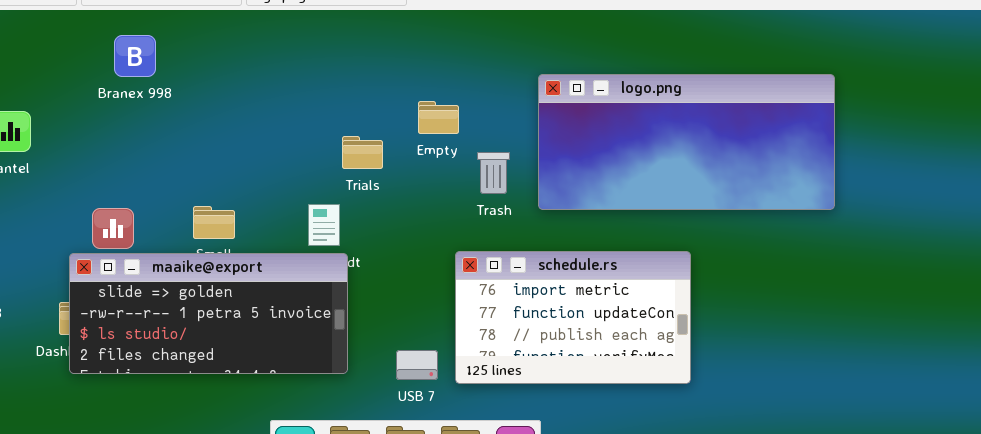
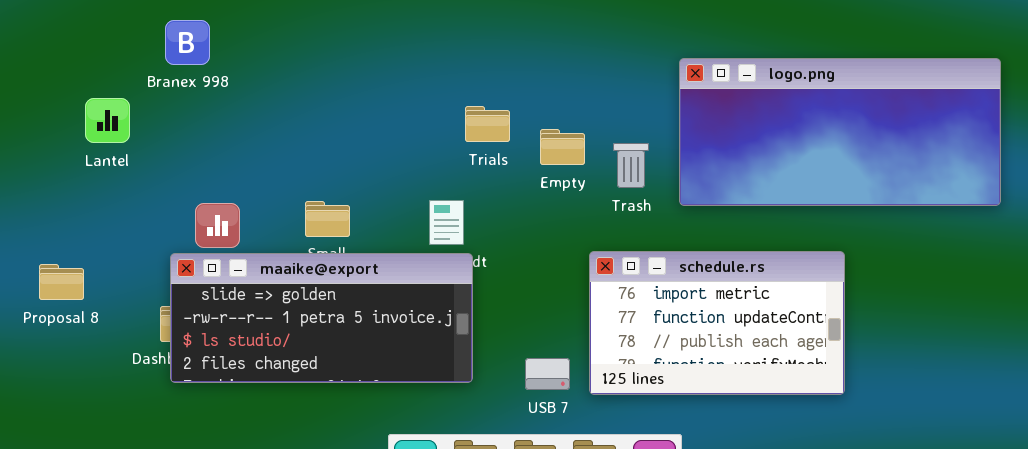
Branex 998: [114,35,156,77] -> [165,20,210,65], moved
Empty: [418,101,459,134] -> [540,129,585,165], moved
Trials: [342,136,383,169] -> [465,106,510,142], moved

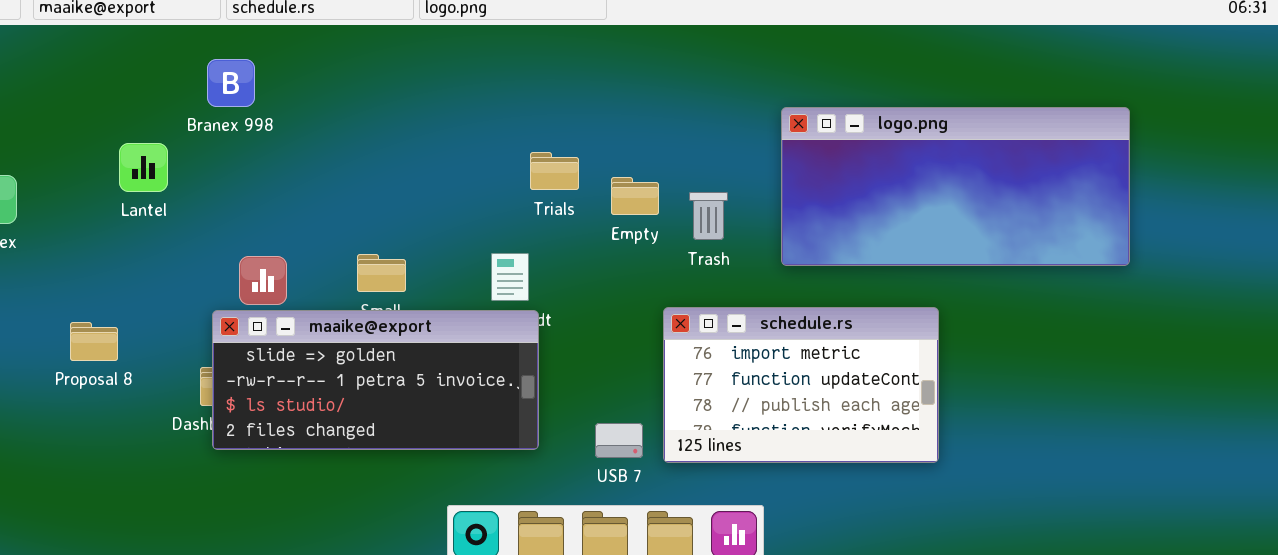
logo.png: [679,58,1001,206] -> [781,107,1130,266], moved

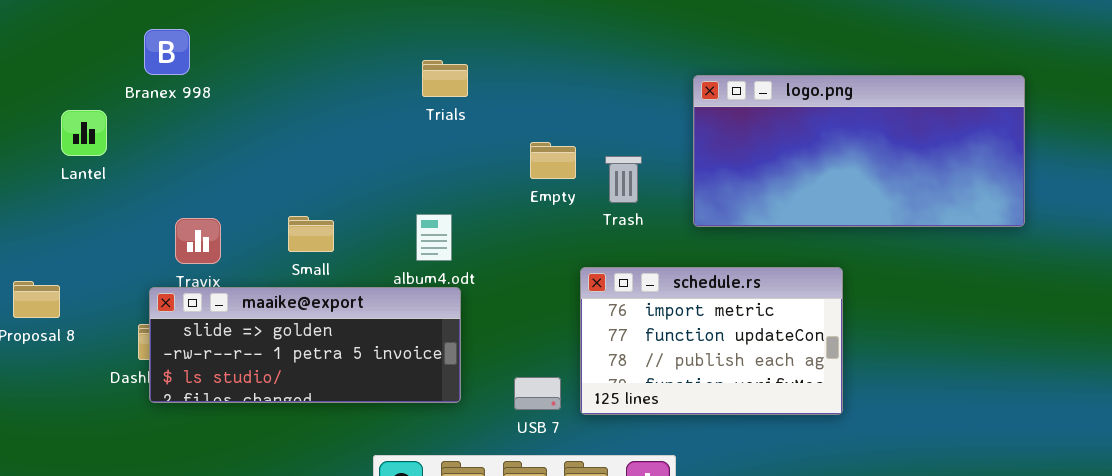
Trials: [530,152,579,190] -> [422,60,468,97], moved
maaike@export: [212,310,539,450] -> [149,287,461,403], resized

